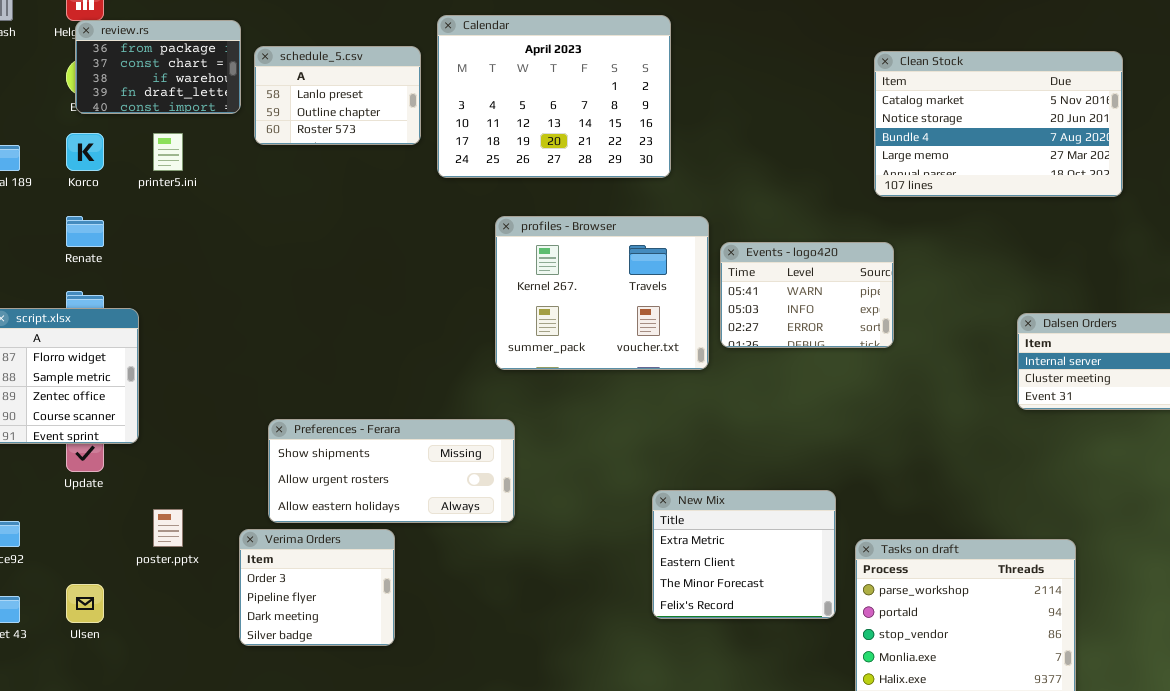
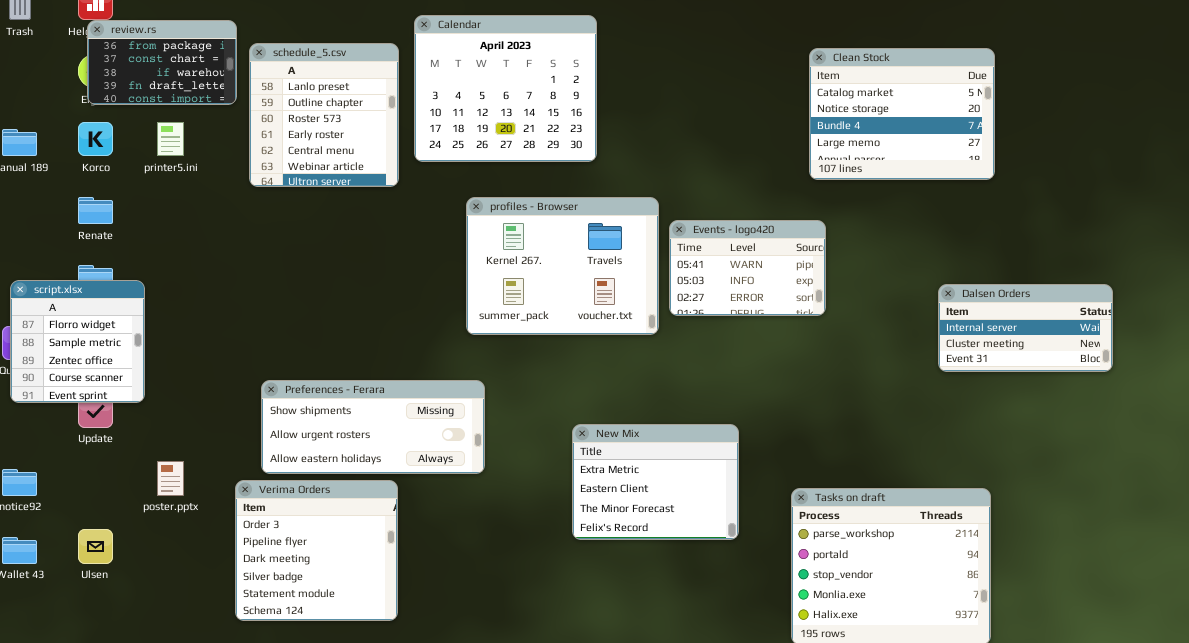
Calendar: [437,15,671,178] -> [414,15,597,162], resized
schedule_5.csv: [254,46,421,145] -> [249,43,399,187], resized
Clean Stock: [874,51,1123,197] -> [809,48,995,180], resized
New Mix: [652,490,836,619] -> [572,424,739,540], moved
Verima Orders: [239,529,395,646] -> [235,480,398,621], resized

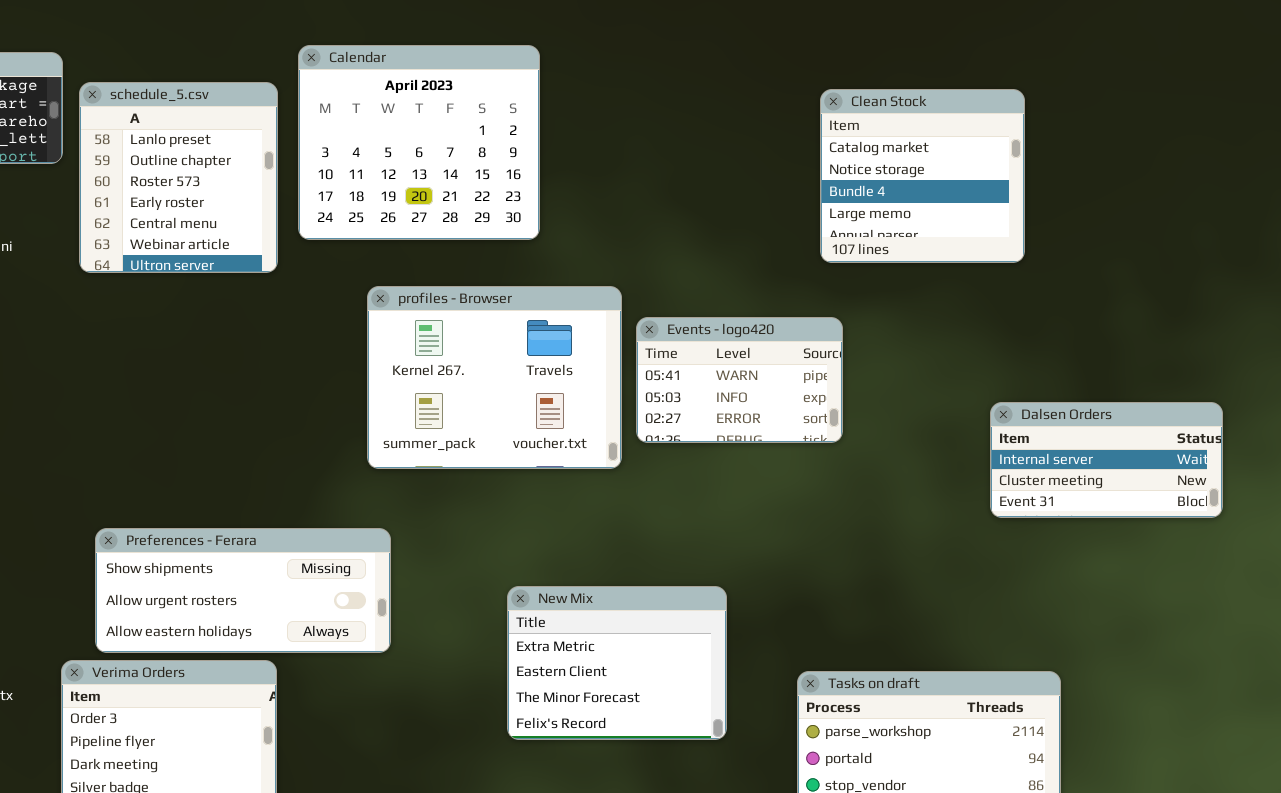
Clean Stock: [809,48,995,180] -> [820,89,1025,263], resized

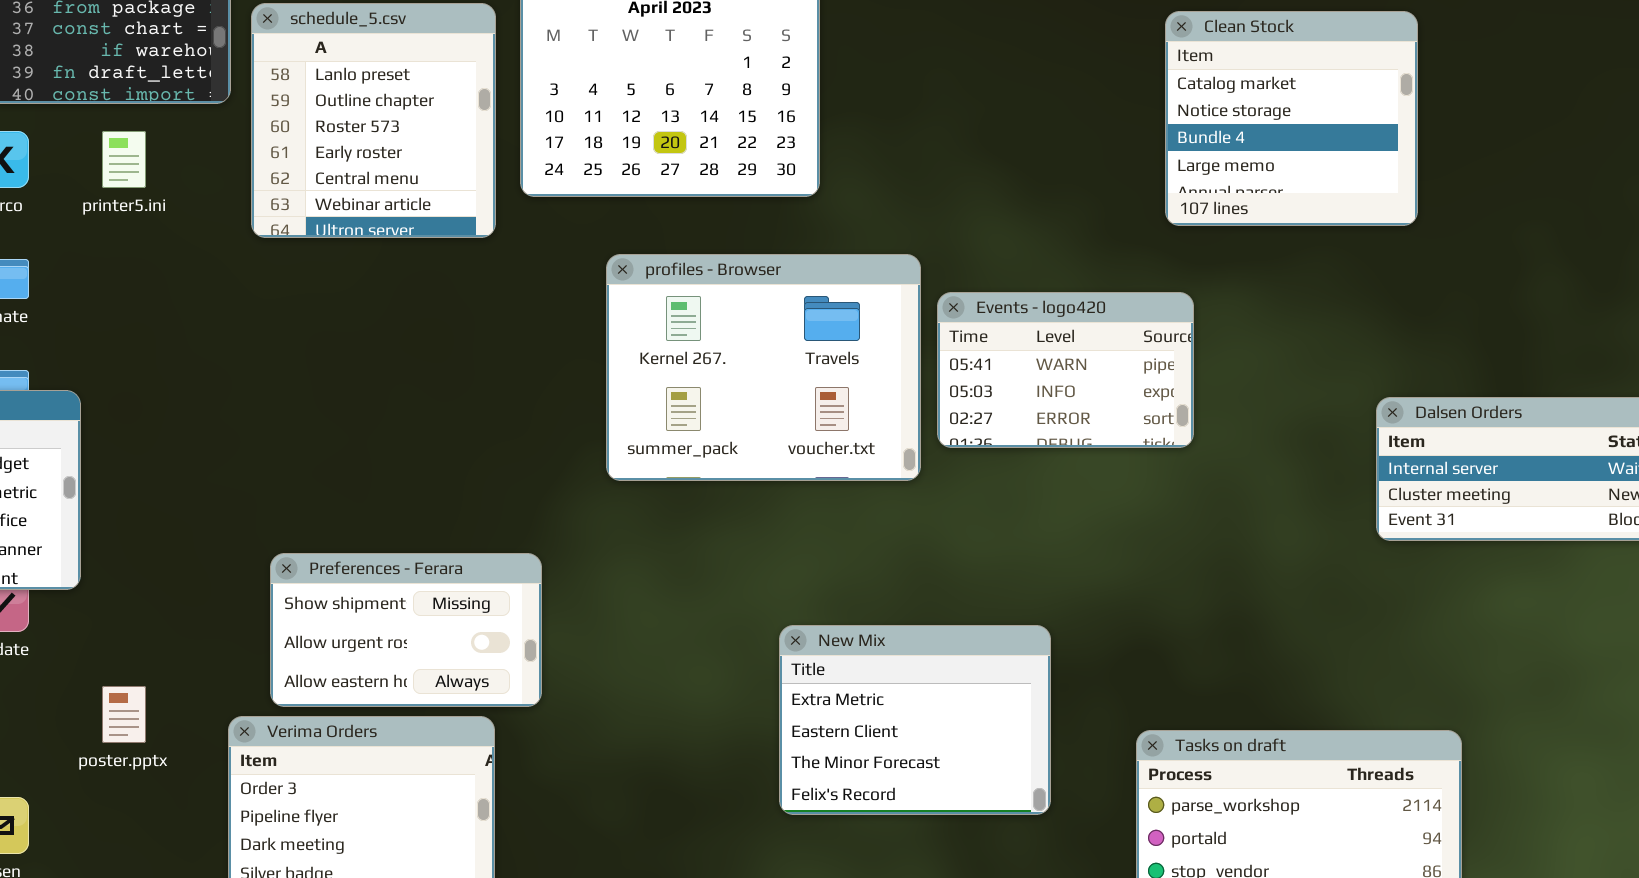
Preferences - Ferara: [95,528,391,653] -> [270,553,542,707], resized

